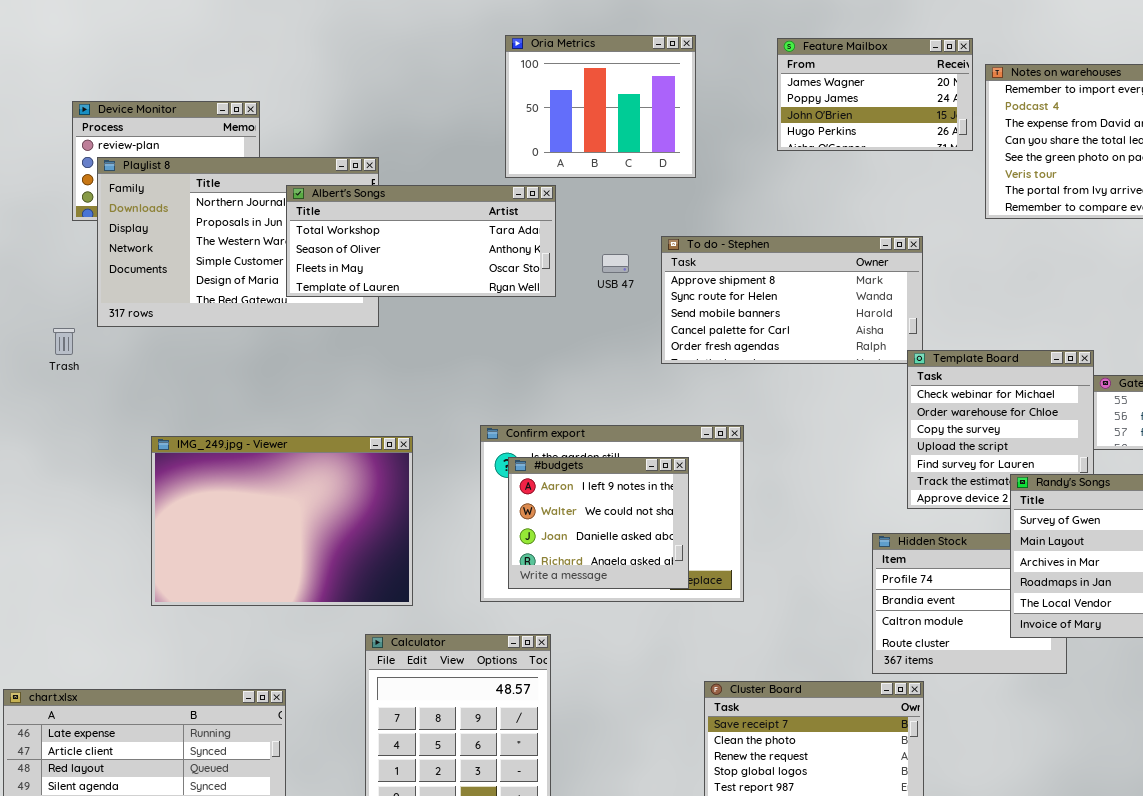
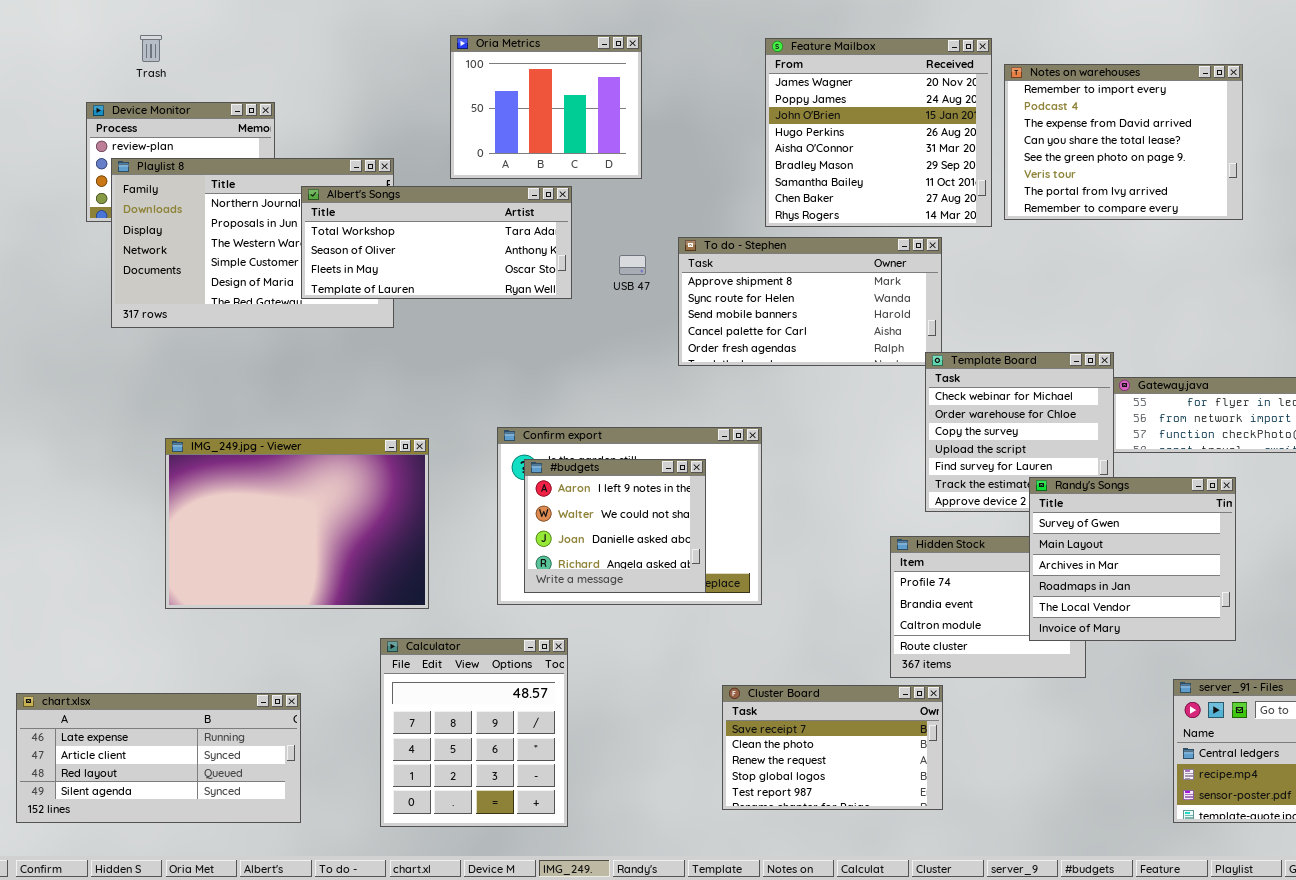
Oria Metrics: [505,35,696,178] -> [450,35,642,179], moved
Feature Mailbox: [777,38,973,151] -> [765,38,992,227], resized
Trash: [53,328,75,355] -> [140,35,162,62], moved

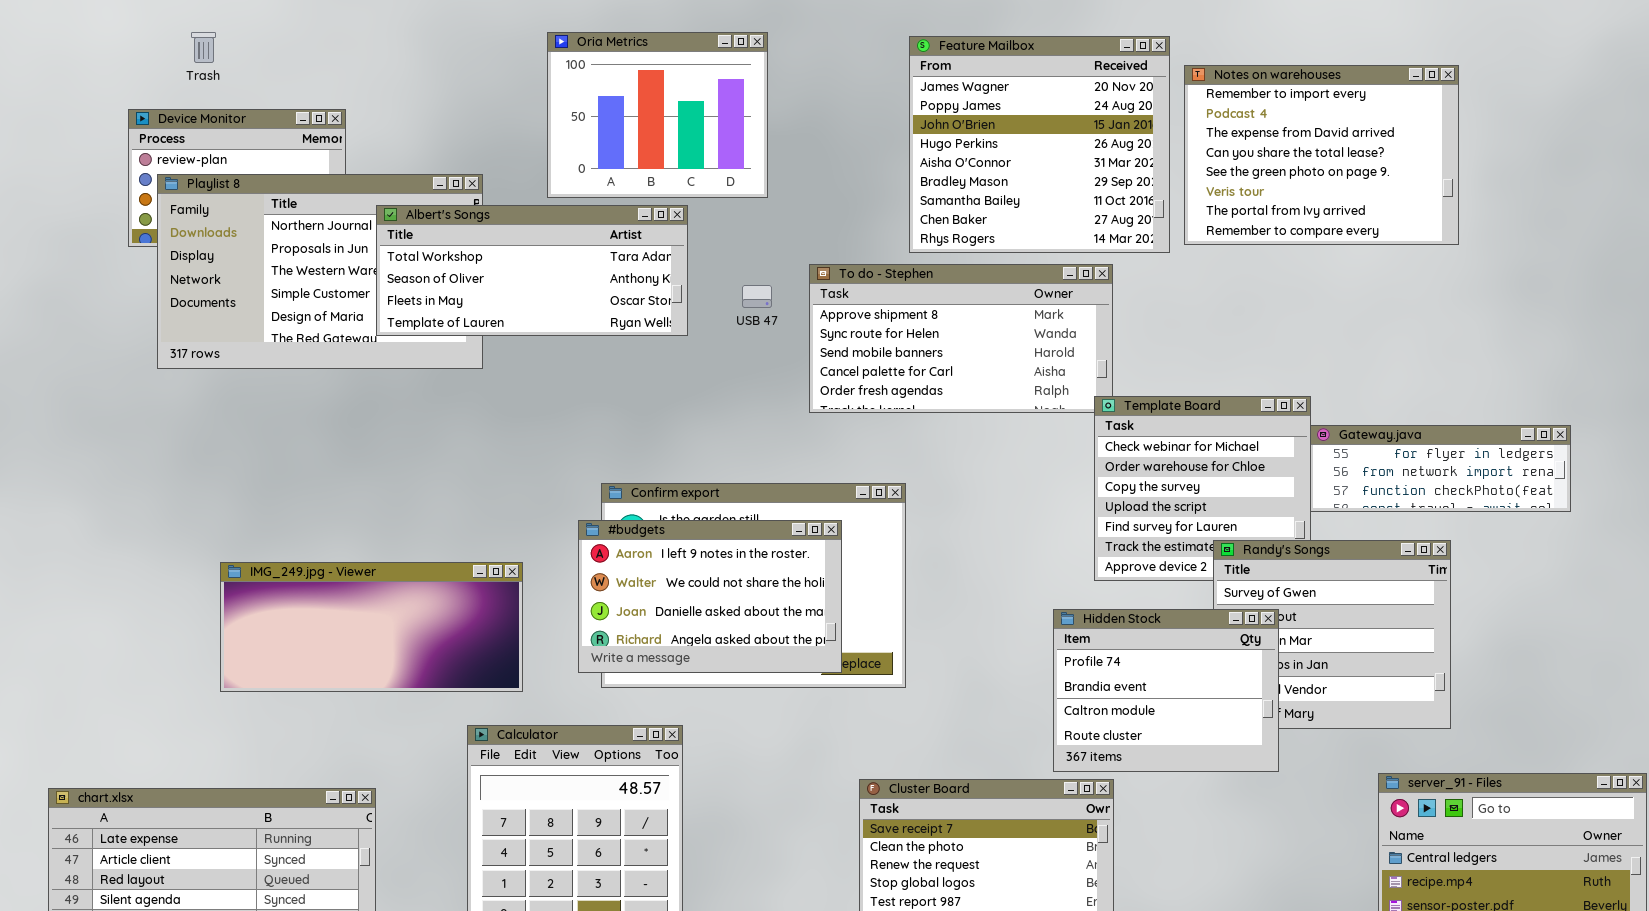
IMG_249.jpg - Viewer: [165,438,429,609] -> [220,562,523,692], resized
#budgets: [524,459,706,593] -> [578,520,842,673], resized
Hidden Stock: [890,536,1086,678] -> [1053,609,1279,772], raised

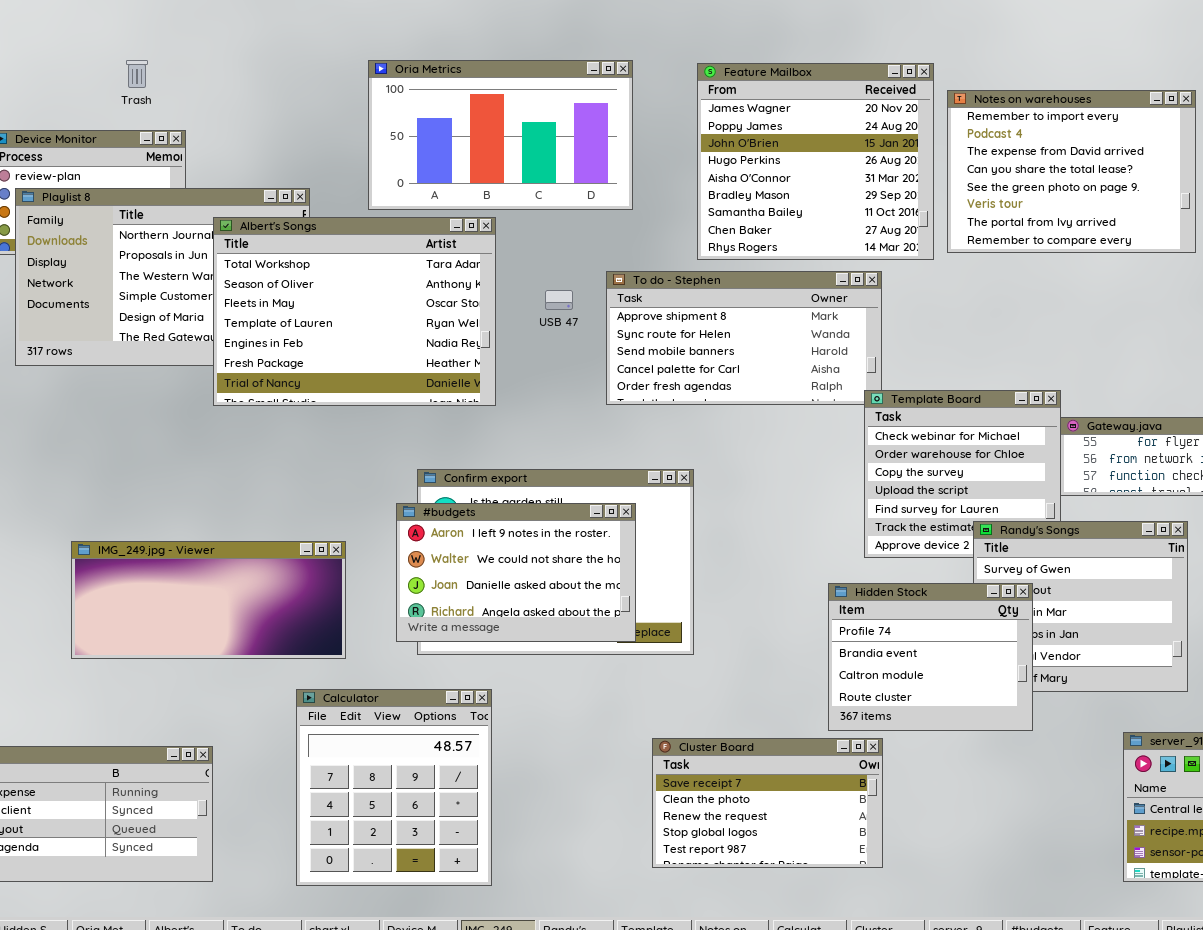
Trash: [191,32,216,63] -> [126,60,148,88], moved
Oria Metrics: [547,32,768,198] -> [368,60,633,210], resized
Albert's Songs: [376,205,688,336] -> [213,217,496,406], resized

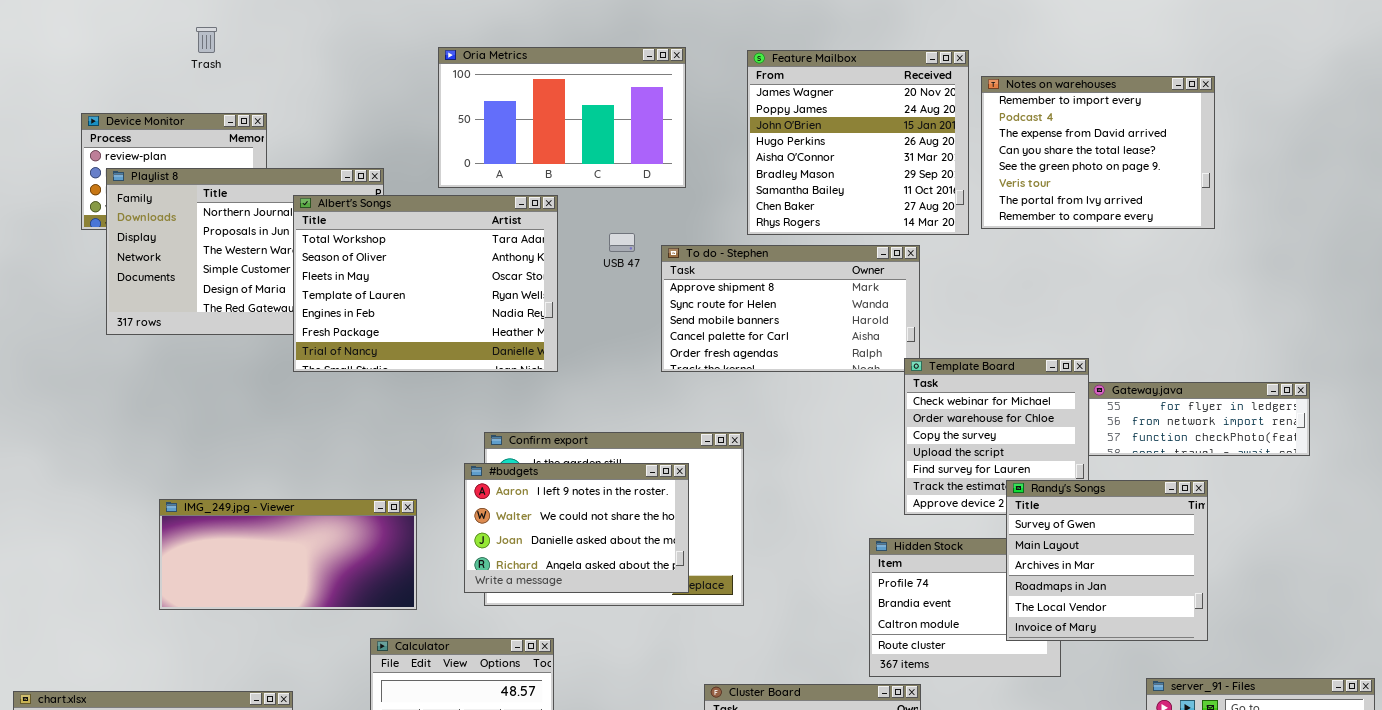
Trash: [126,60,148,88] -> [196,27,217,53], moved
USB 47: [545,290,573,310] -> [609,233,635,252], moved
Randy's Songs: [973,521,1188,692] -> [1006,480,1208,641], raised

